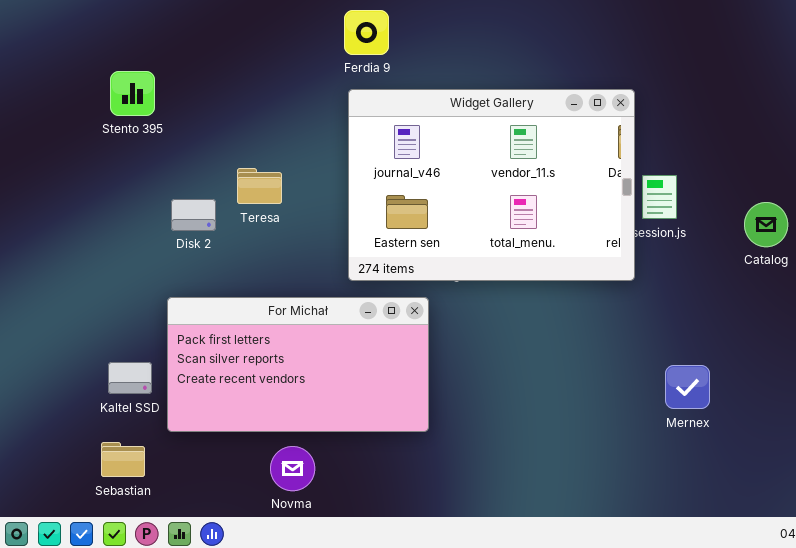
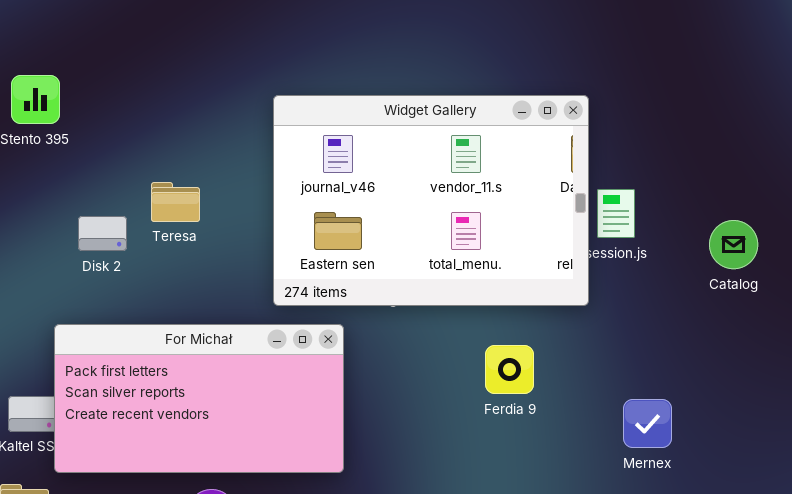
Ferdia 9: [344,10,389,55] -> [485,345,534,394], moved
For Michał: [167,297,429,432] -> [54,324,344,473], moved

